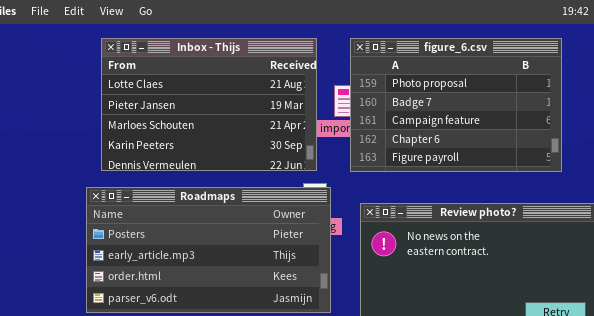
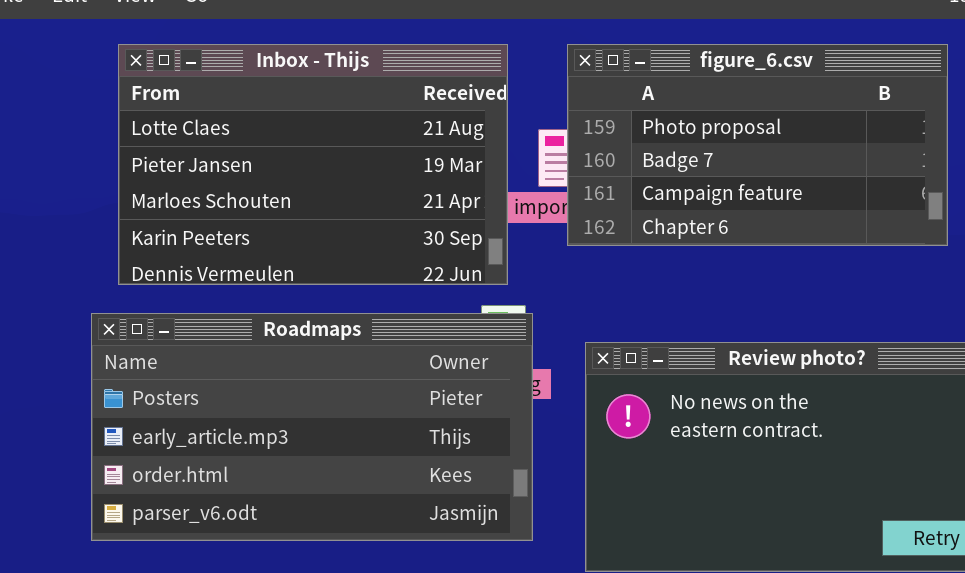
figure_6.csv: [350,38,562,172] -> [567,44,948,246], resized

